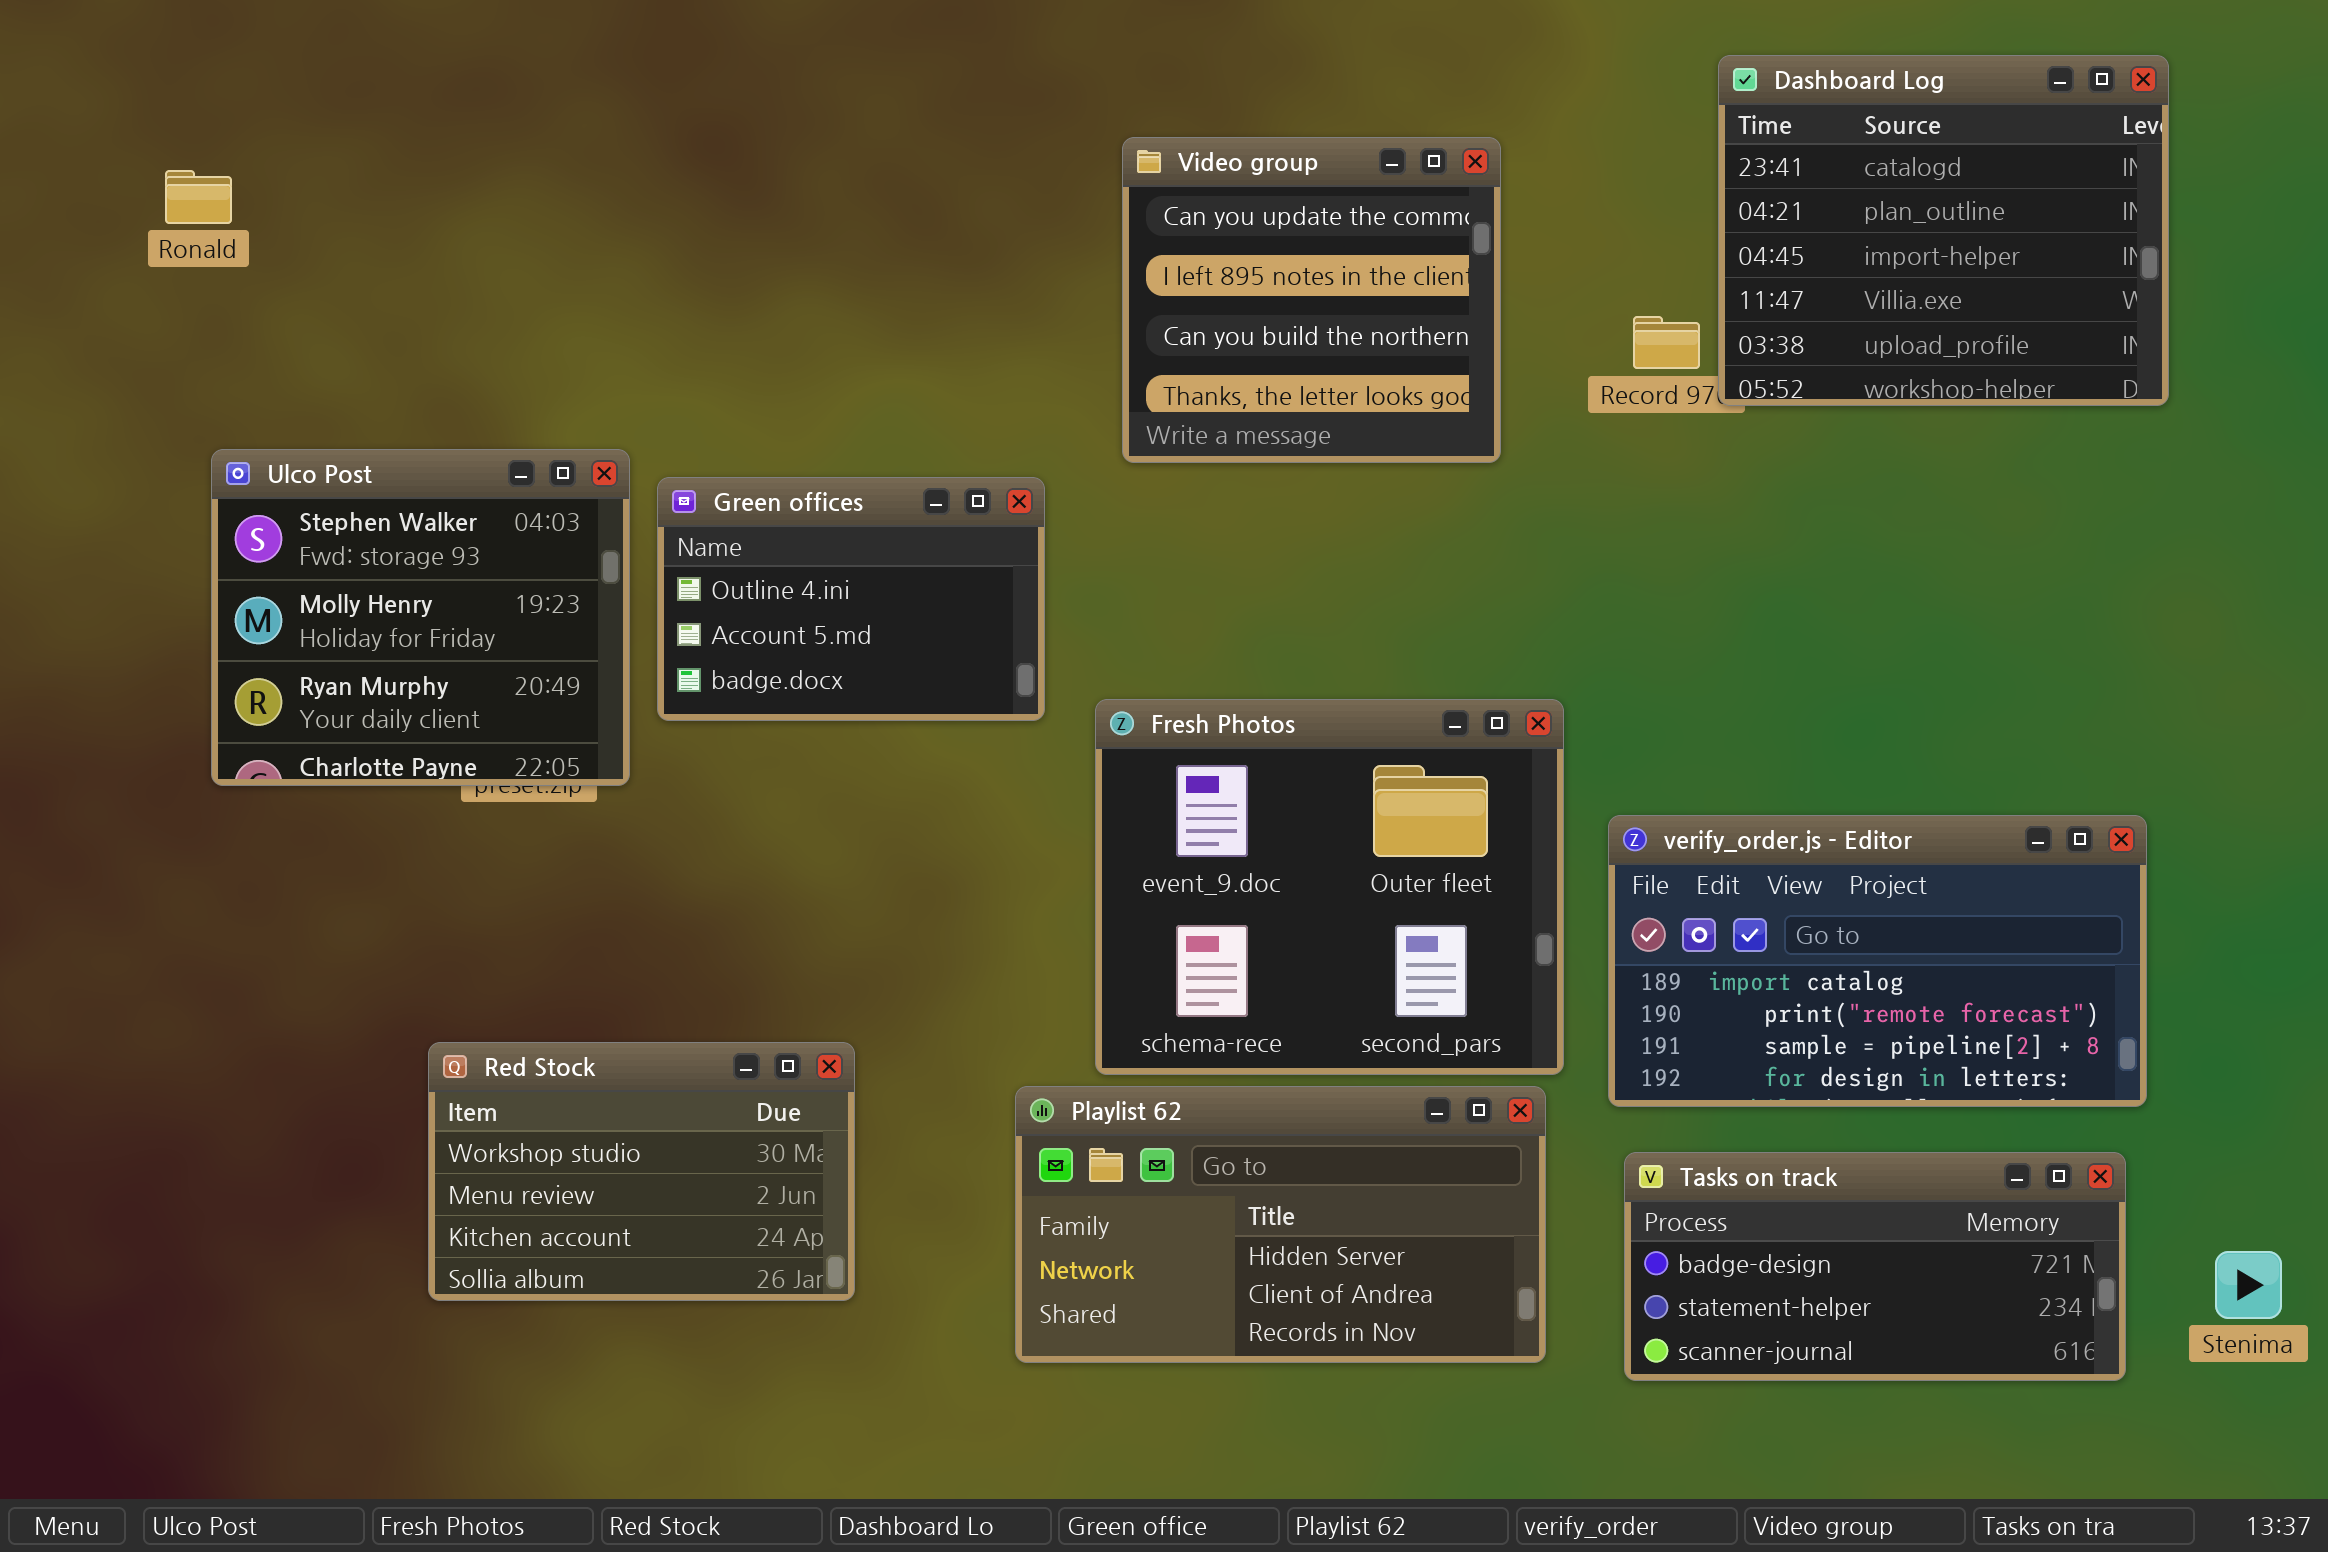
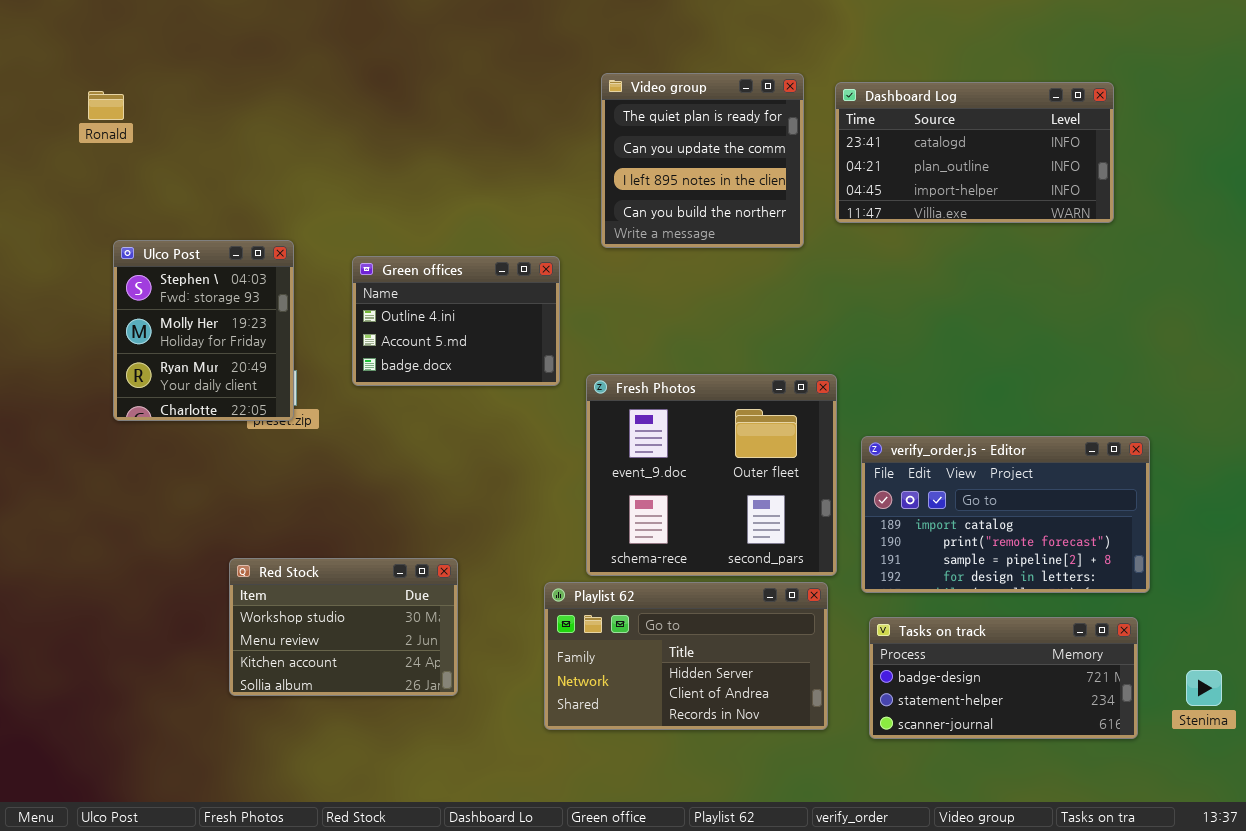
Dashboard Log: [1718,55,2169,406] -> [835,82,1114,223], moved, resized
Video group: [1122,137,1501,463] -> [601,73,804,248], scrolled up 1 row
Ulco Post: [211,449,630,786] -> [113,240,294,421], resized

